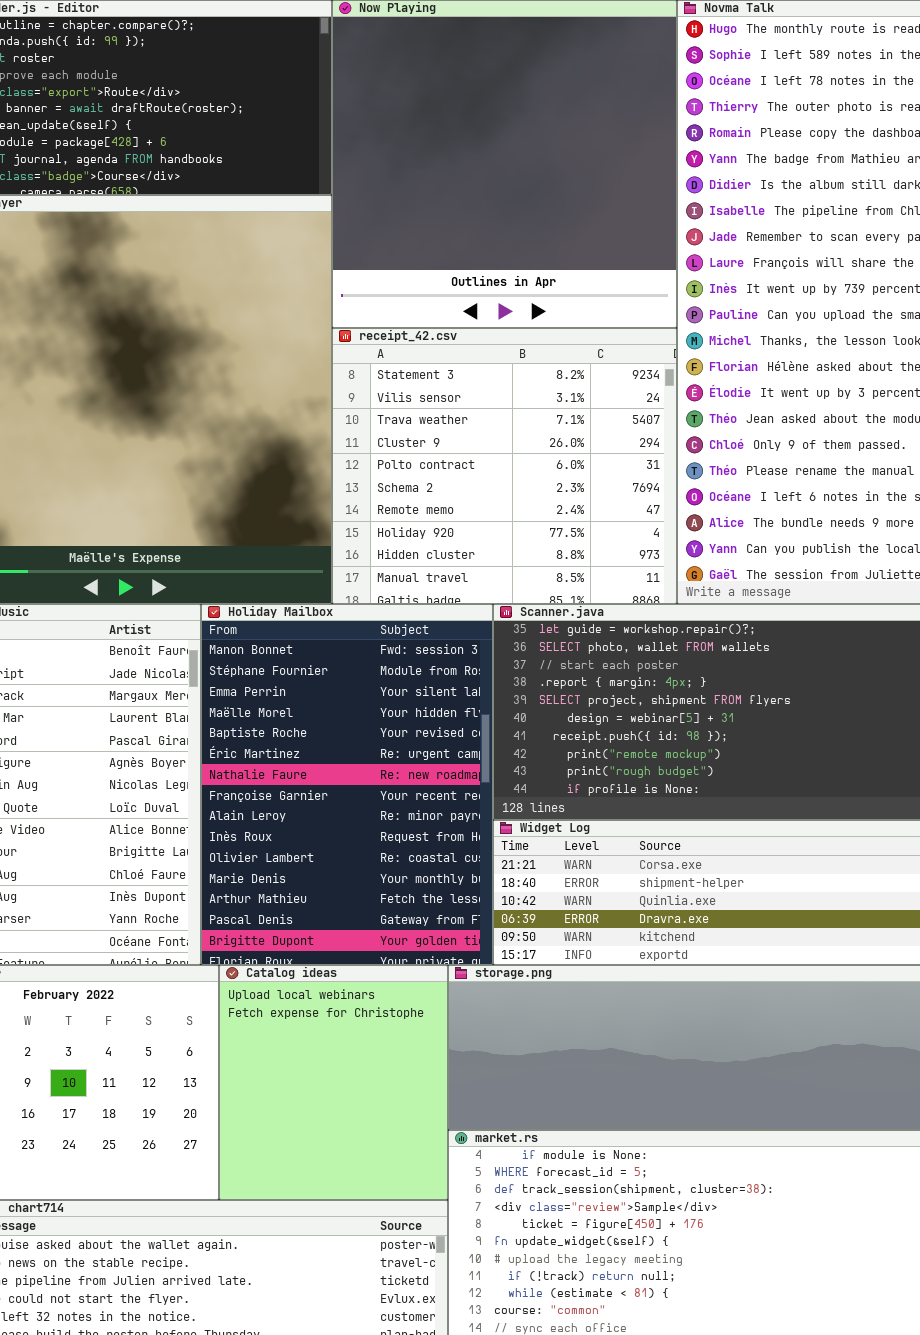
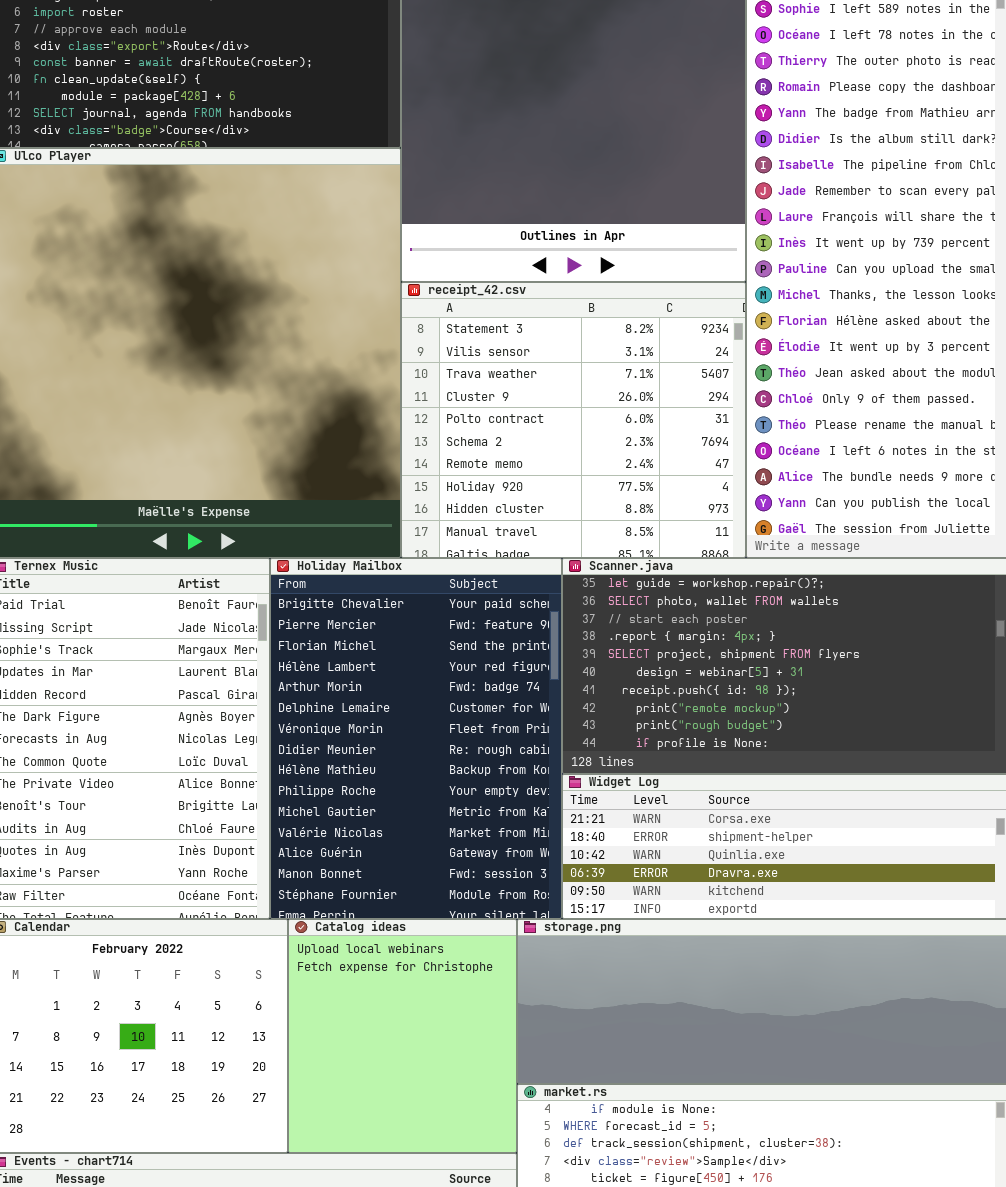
Holiday Mailbox: [201,604,493,965] -> [270,558,562,919], scrolled up 13 rows

